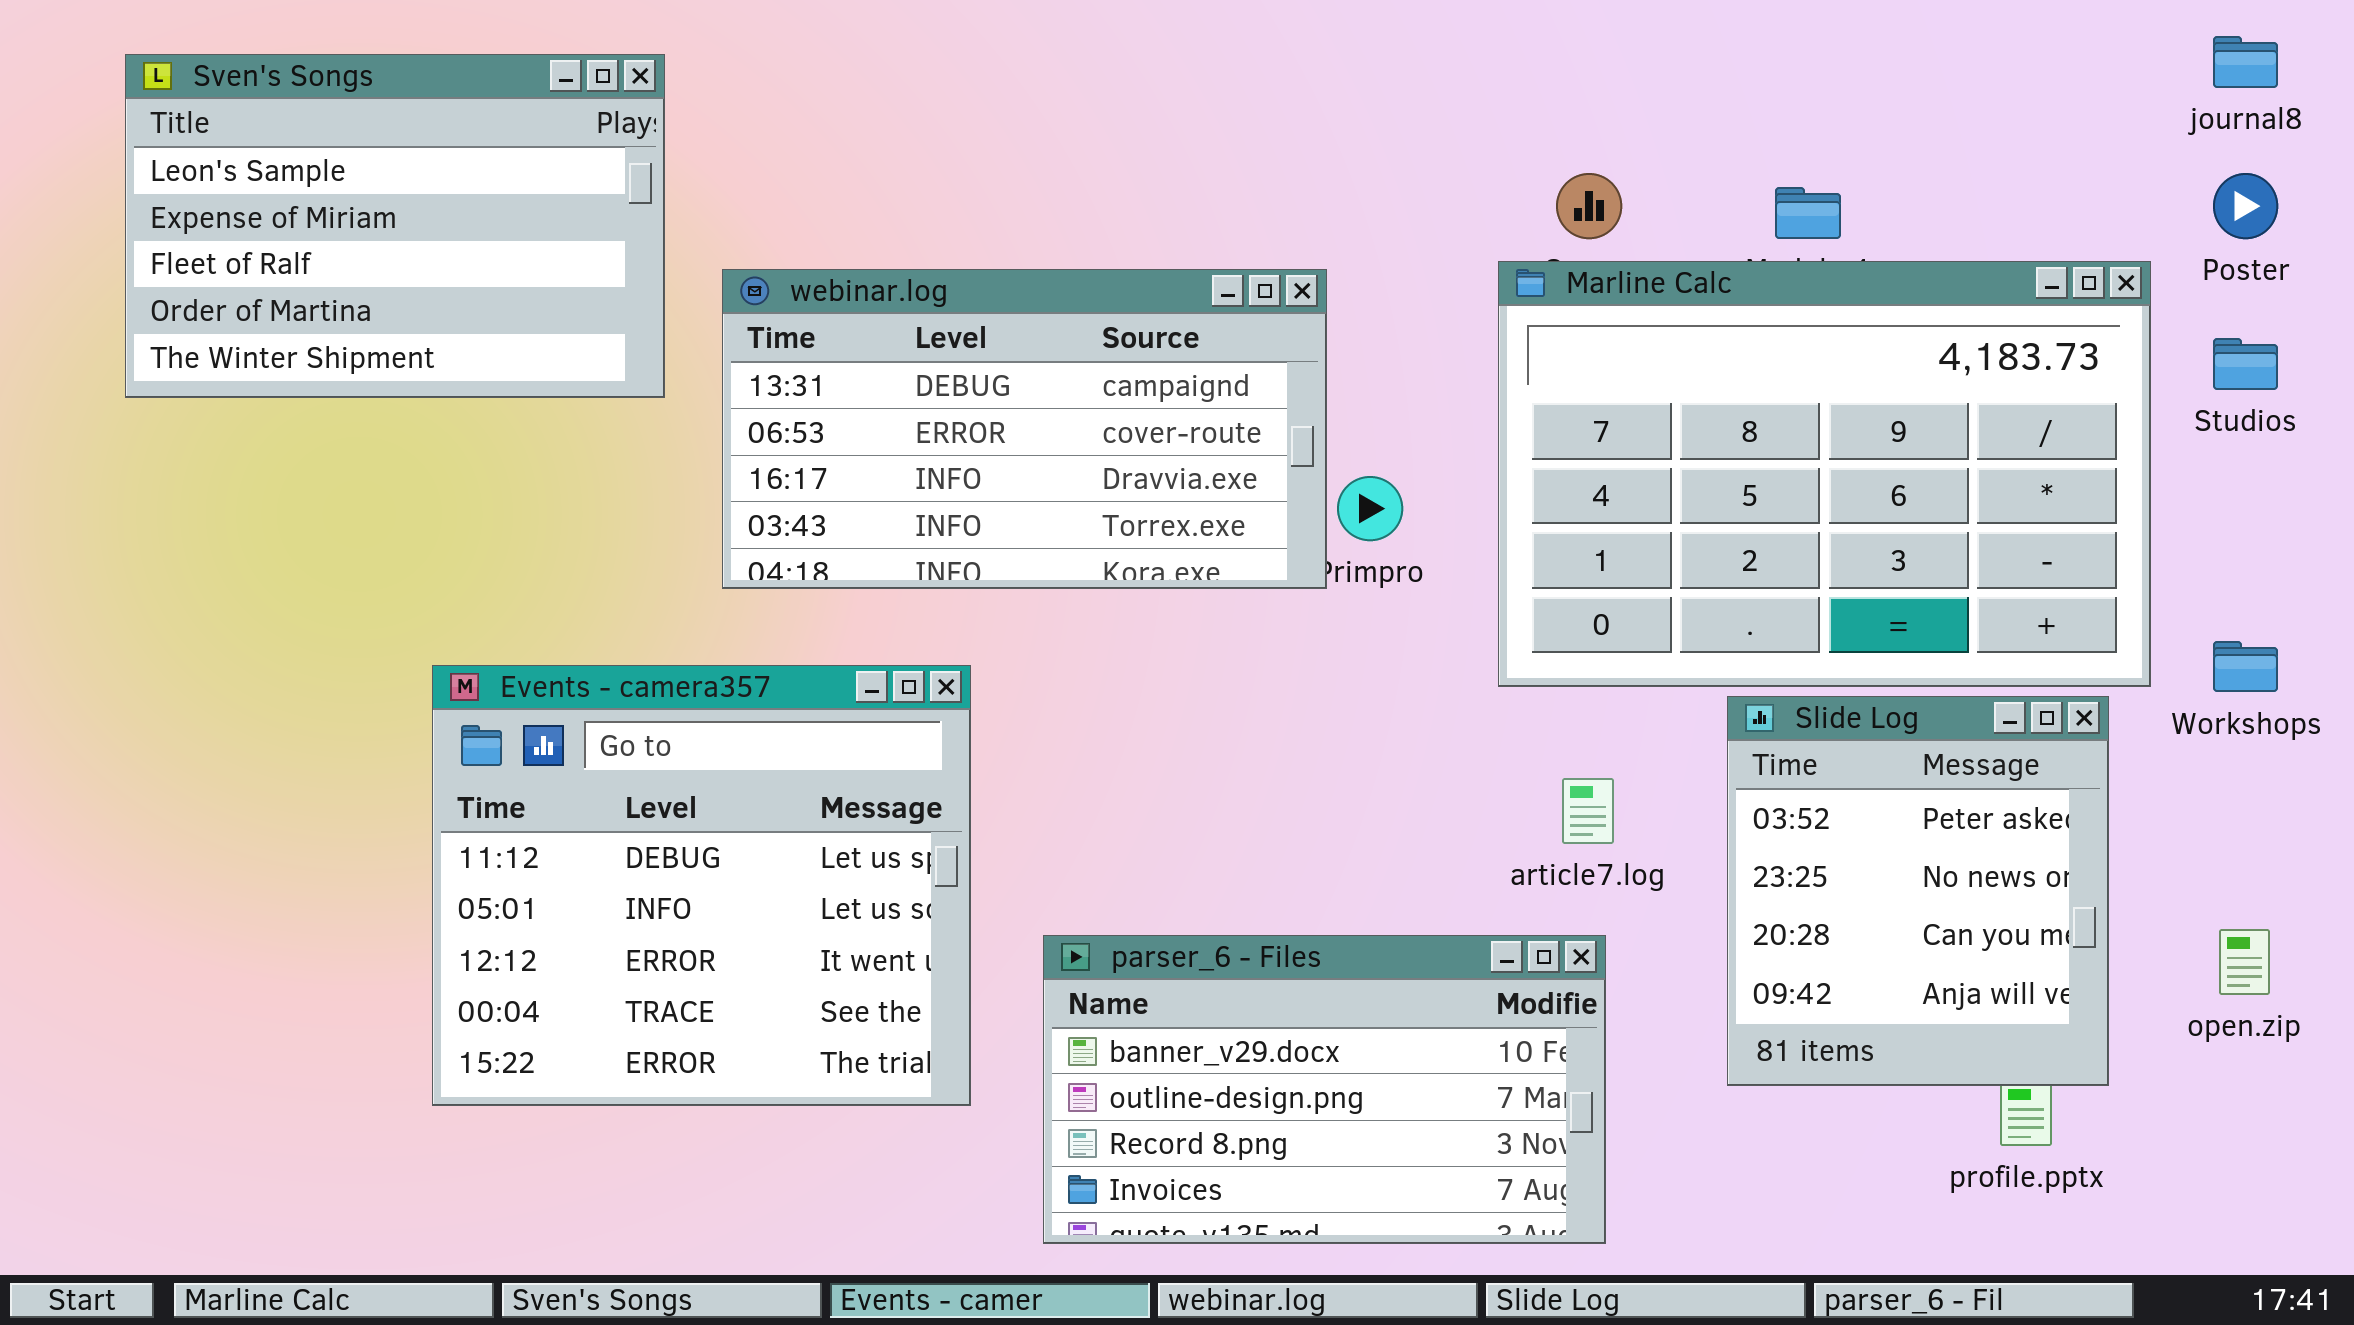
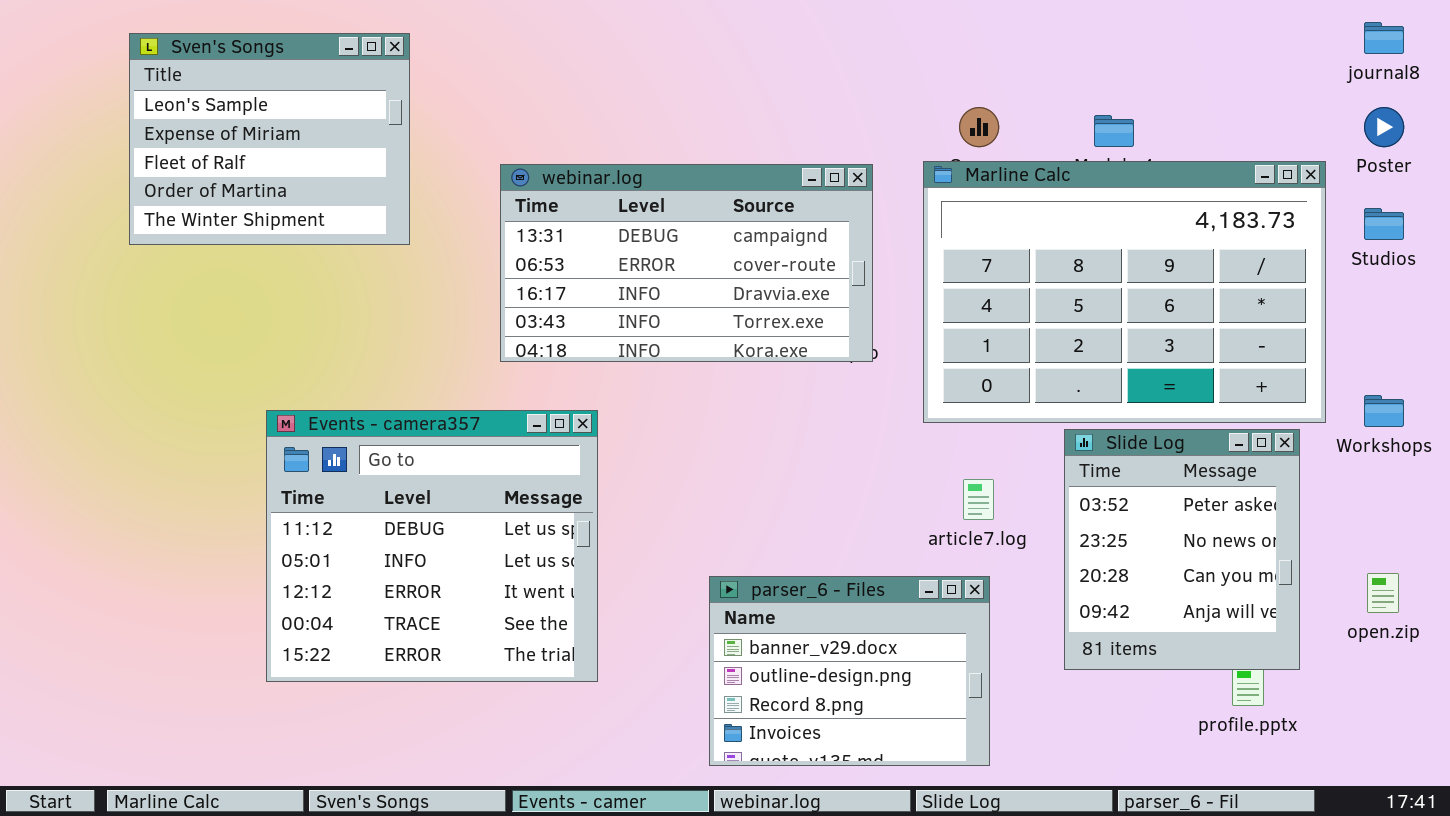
Sven's Songs: [125,54,665,398] -> [129,33,410,245], resized
webinar.log: [722,269,1327,589] -> [500,164,873,362], moved
parser_6 - Files: [1043,935,1606,1244] -> [709,576,990,766], resized

